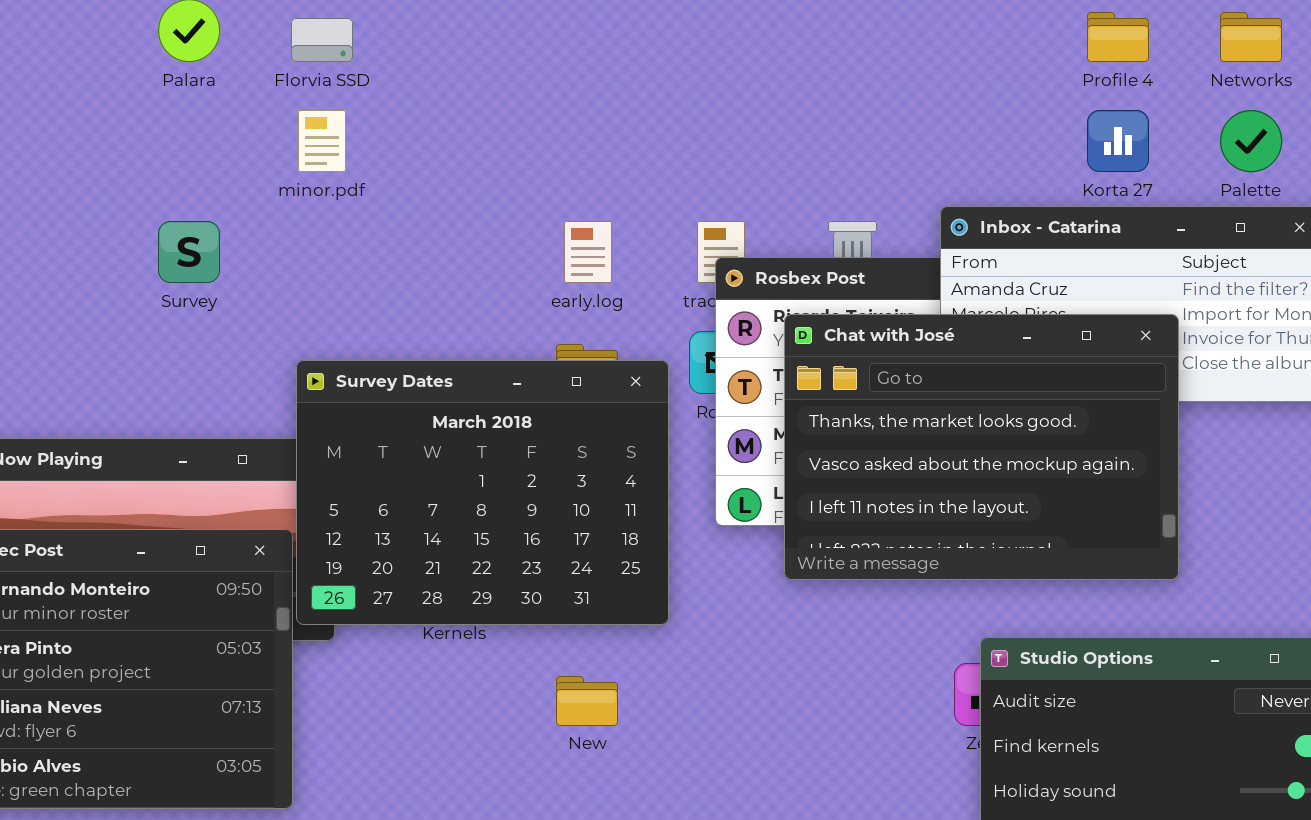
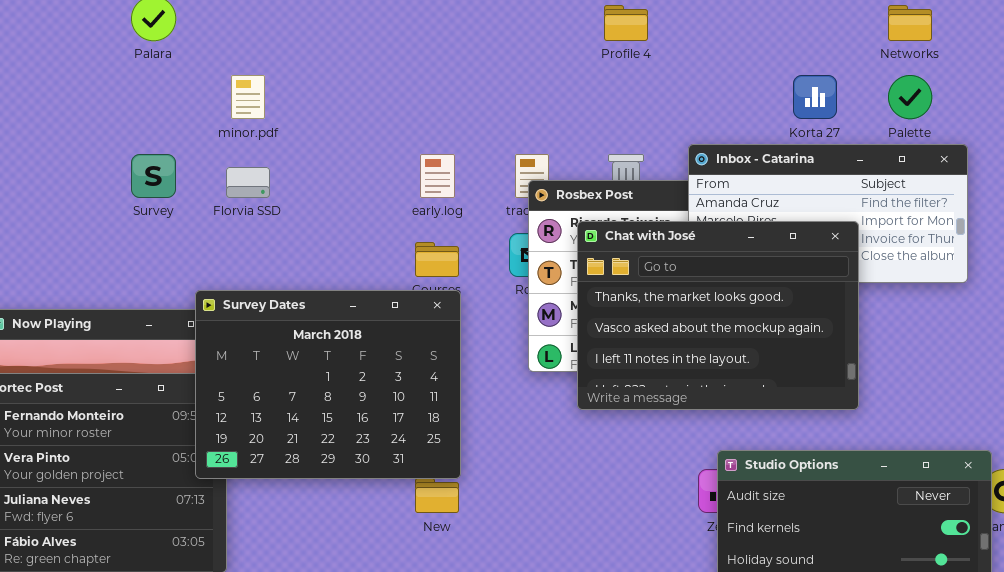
Profile 4: [1087,12,1149,62] -> [604,5,648,41], moved
Florvia SSD: [291,18,353,62] -> [226,167,270,198], moved
Survey Dates: [296,360,669,625] -> [195,290,461,479], moved

